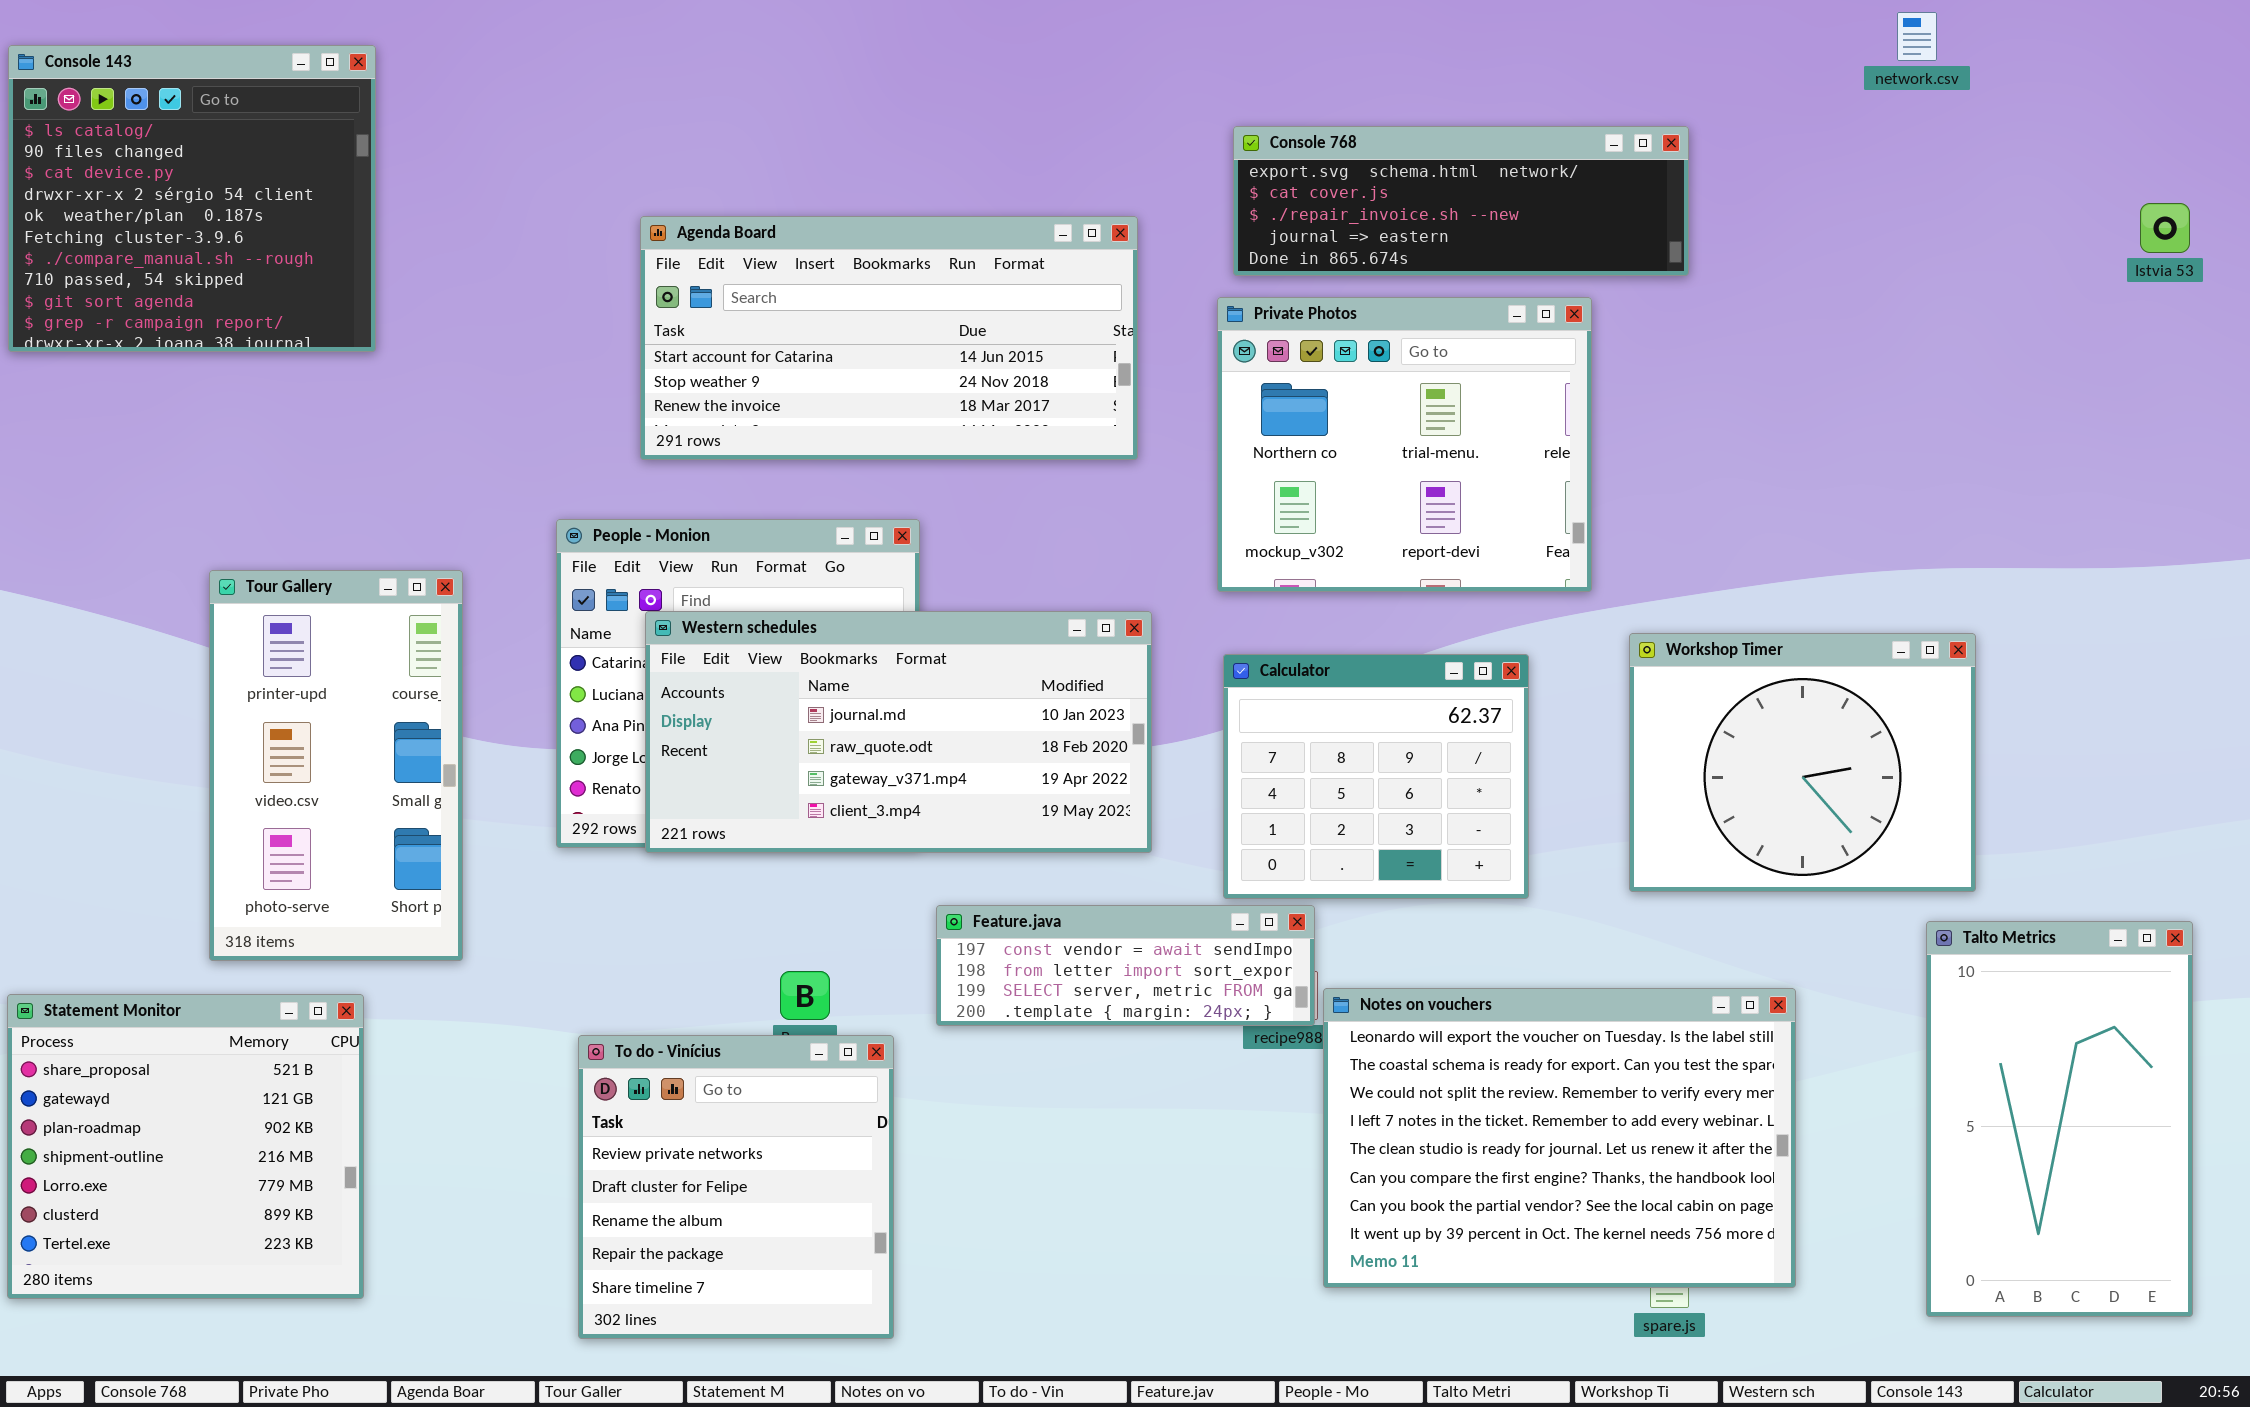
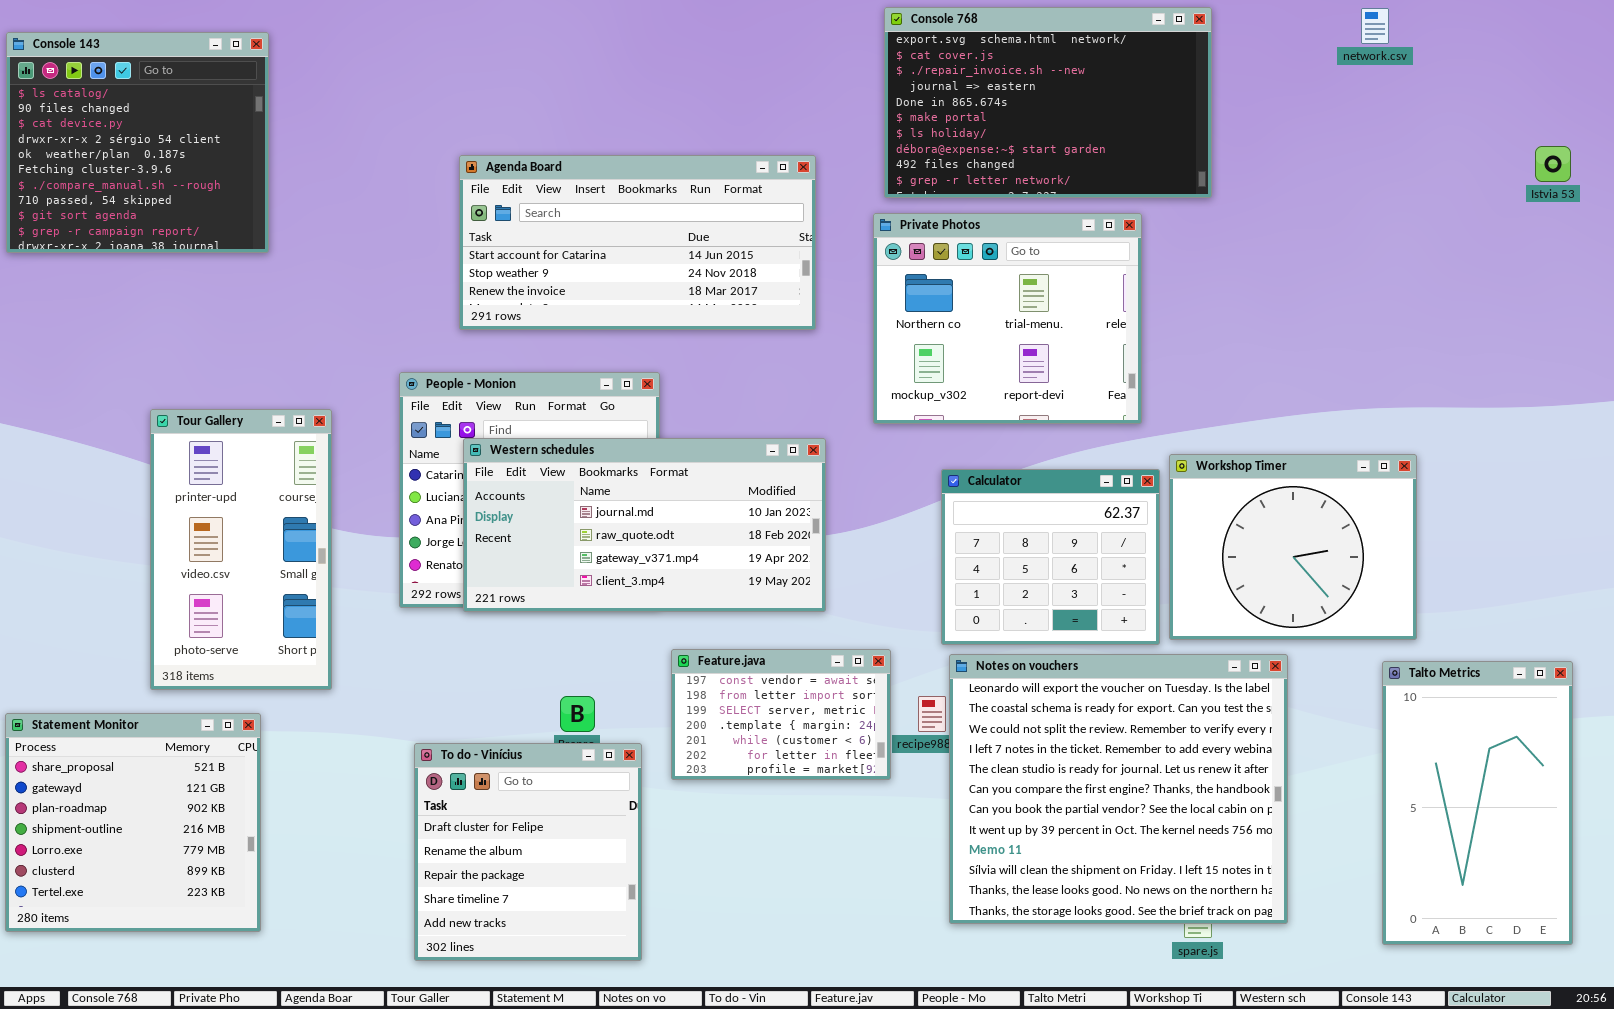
Console 768: [1233,126,1689,276] -> [884,7,1212,198], resized
Calculator: [1223,654,1529,899] -> [941,469,1160,645], moved
Feature.java: [936,905,1315,1026] -> [671,649,891,780], resized
Notes on vouchers: [1323,988,1796,1288] -> [949,654,1288,924], resized
To do - Vinícius: [578,1035,894,1339] -> [414,743,642,961], scrolled down 1 row

